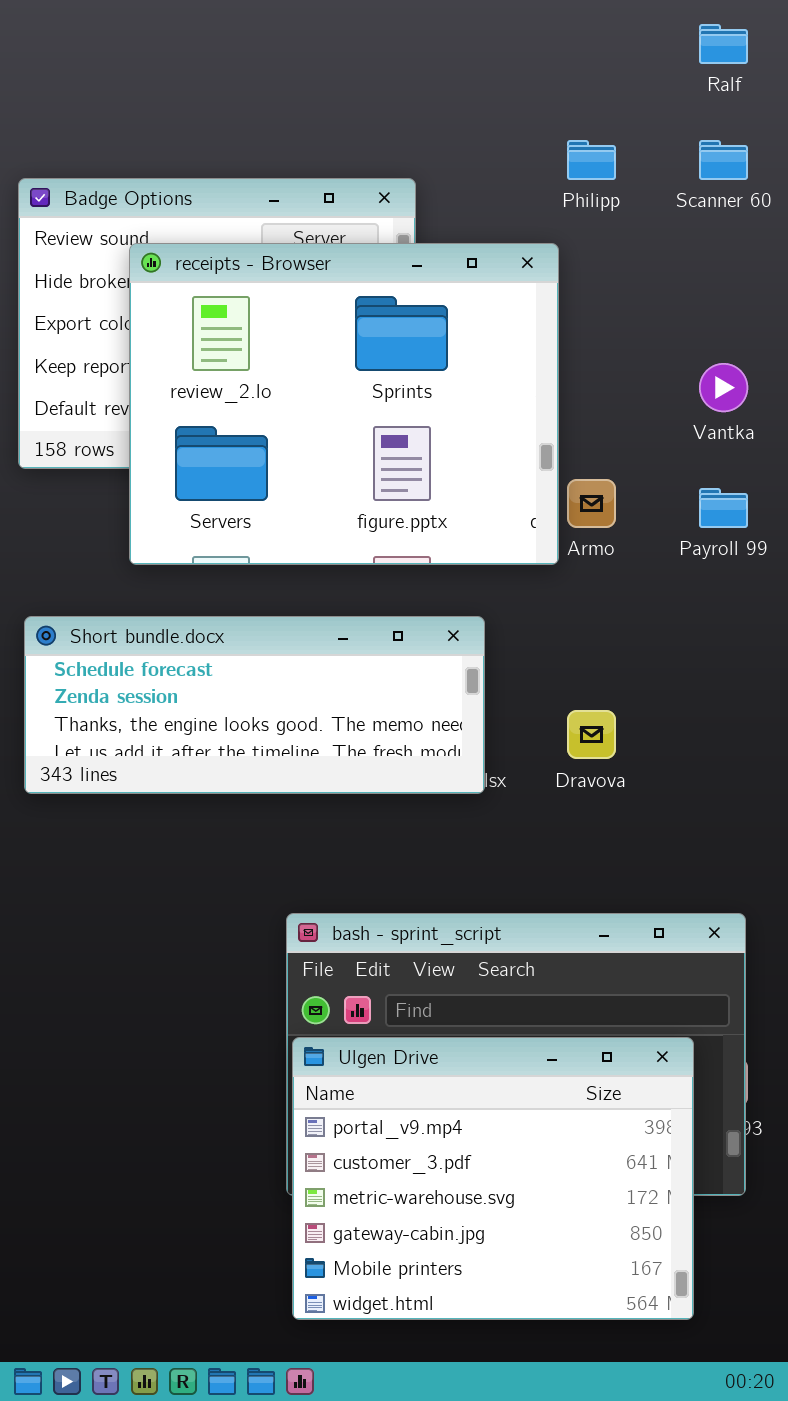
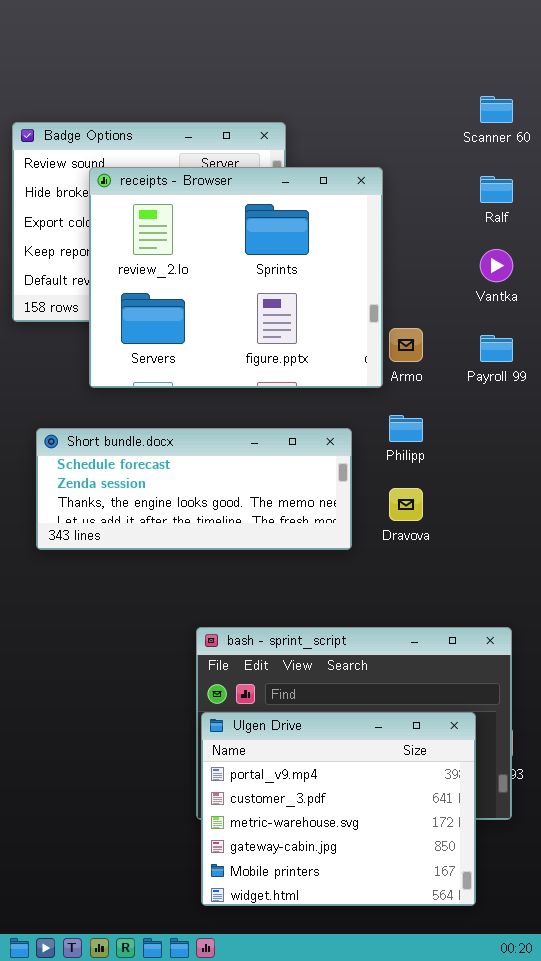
Ralf: [699,24,748,64] -> [480,176,513,203], moved
Philipp: [567,140,616,180] -> [389,415,423,442], moved
Short bundle.docx: [24,616,485,794] -> [36,428,352,550], moved

